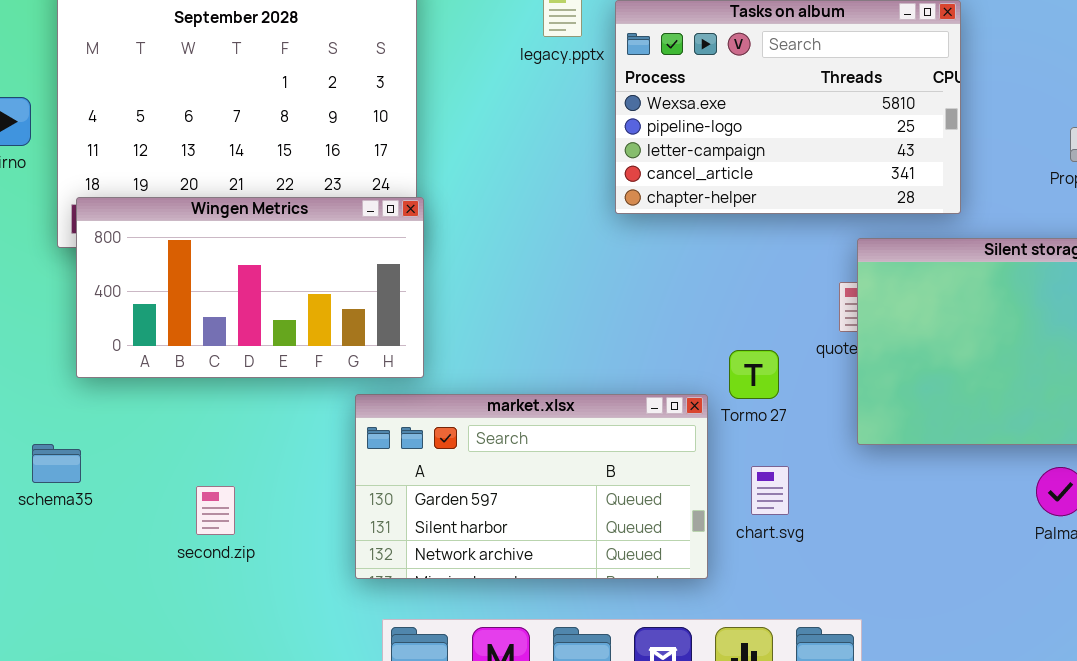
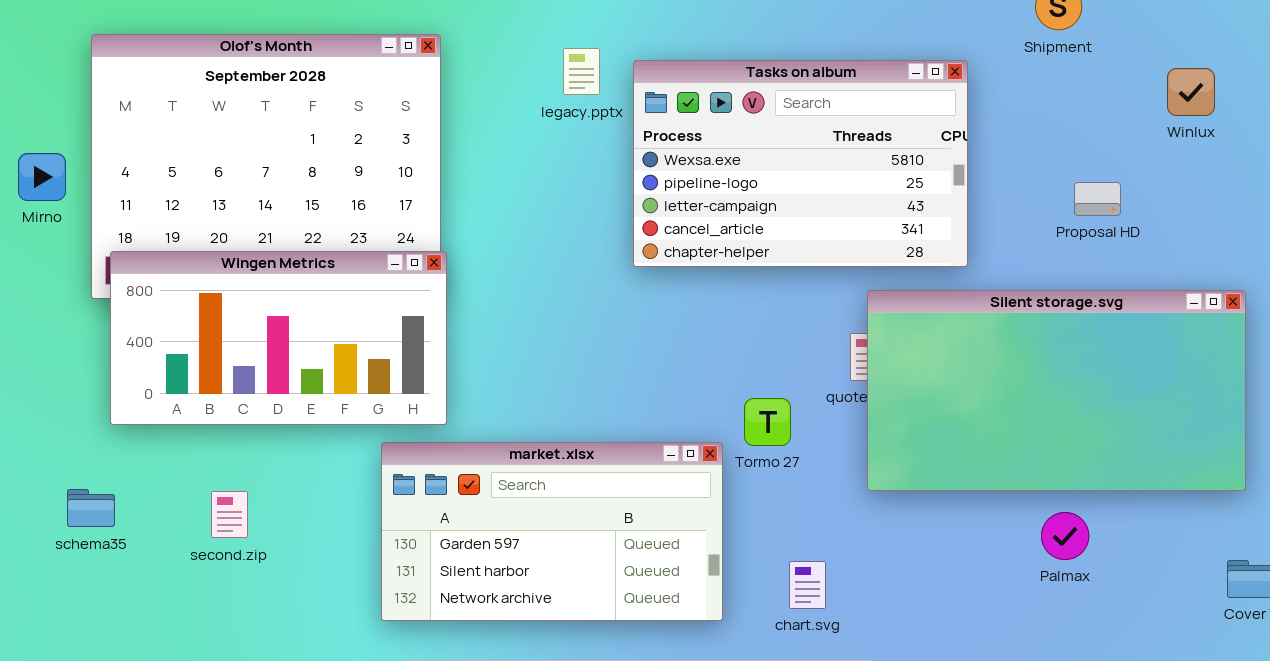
chart.svg: [751,466,789,515] -> [789,561,826,609], moved
second.zip: [196,486,235,535] -> [211,491,248,538], moved

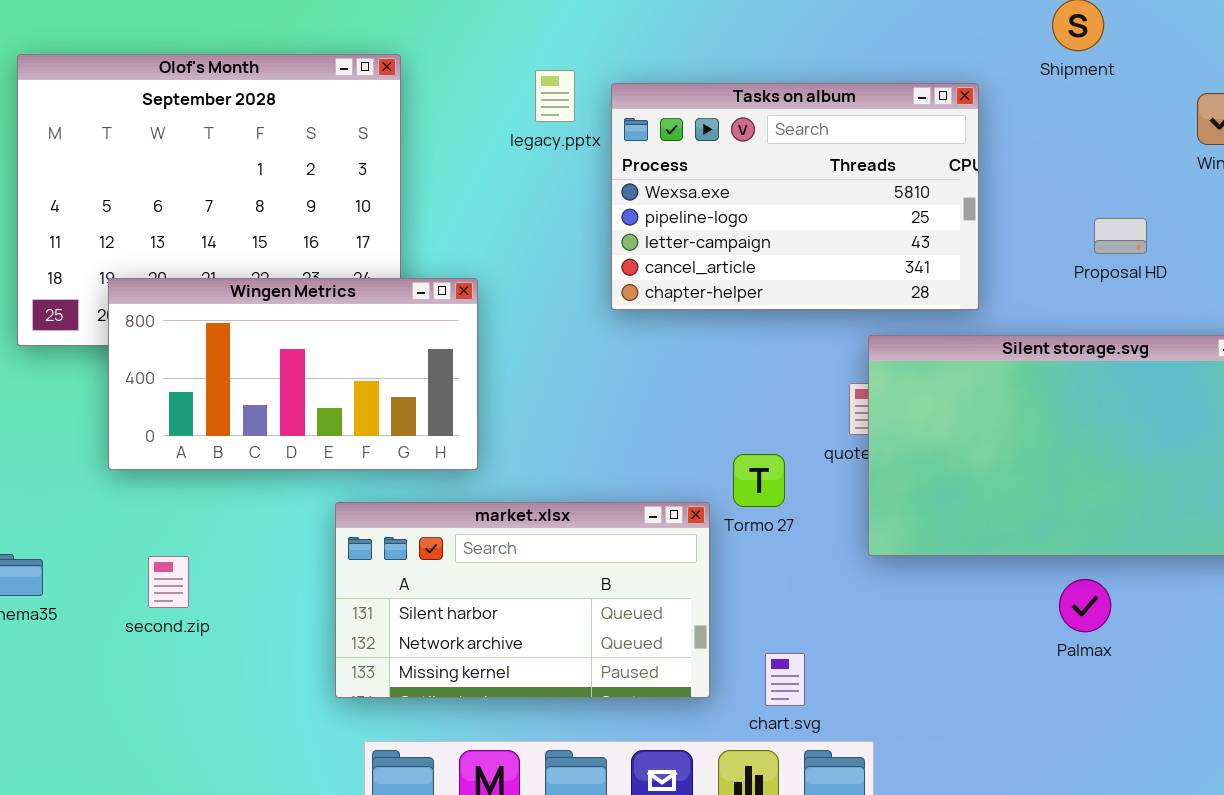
Wingen Metrics: [110,251,447,425] -> [108,278,478,470], moved
market.xlsx: [381,442,723,621] -> [335,502,710,698], scrolled down 1 row
chart.svg: [789,561,826,609] -> [765,653,805,706], moved

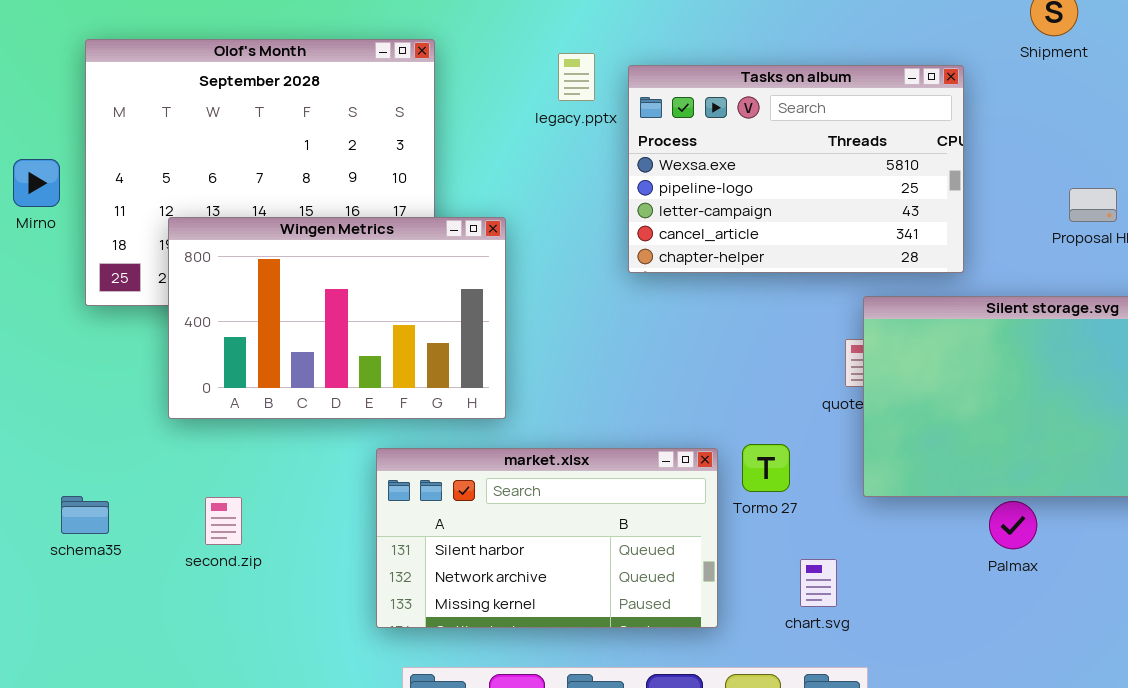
Wingen Metrics: [108,278,478,470] -> [168,217,506,419], resized
Tormo 27: [733,454,785,507] -> [742,444,790,492], moved
Palmax: [1059,579,1111,632] -> [989,501,1037,549], moved
chart.svg: [765,653,805,706] -> [800,559,837,607], moved

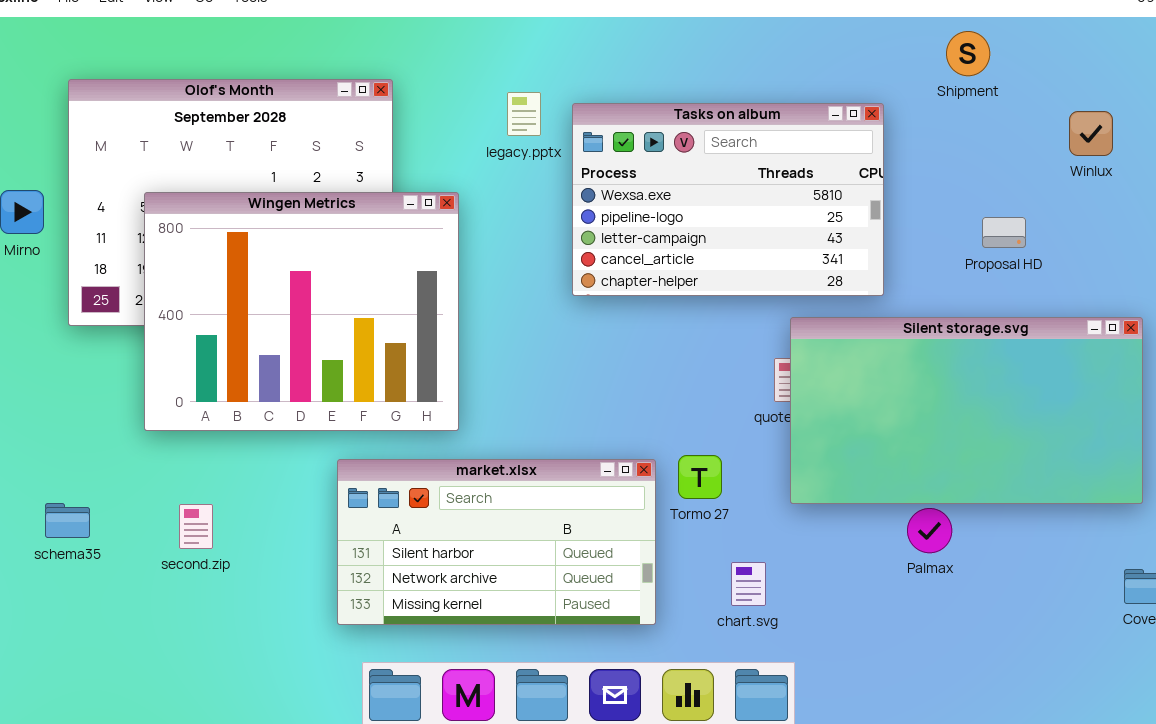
Wingen Metrics: [168,217,506,419] -> [144,192,459,431], resized

